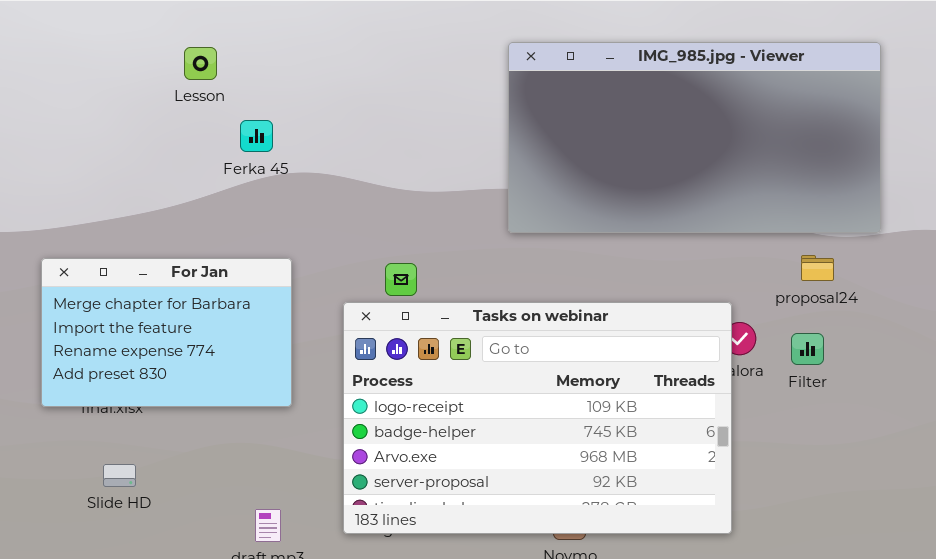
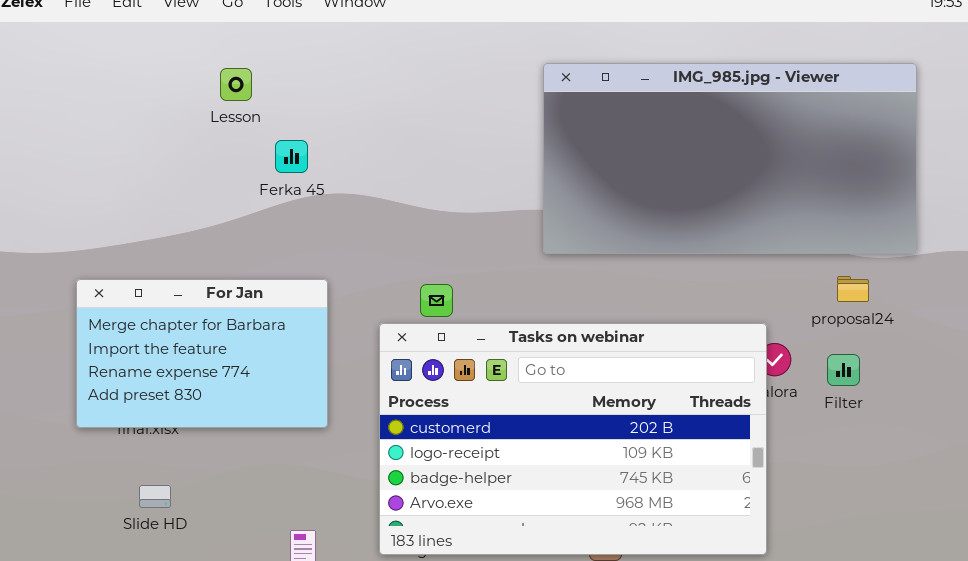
Tasks on webinar: [343,302,732,534] -> [379,323,767,555], scrolled up 1 row

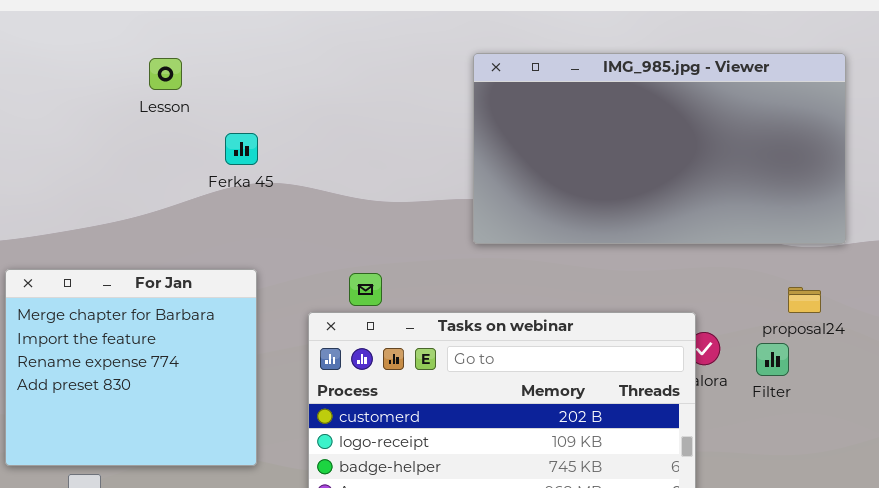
Ferka 45: [275,140,308,173] -> [225,133,258,165], moved
proposal24: [837,276,869,302] -> [788,287,821,313], moved
For Jan: [76,279,328,428] -> [5,269,257,466], resized

